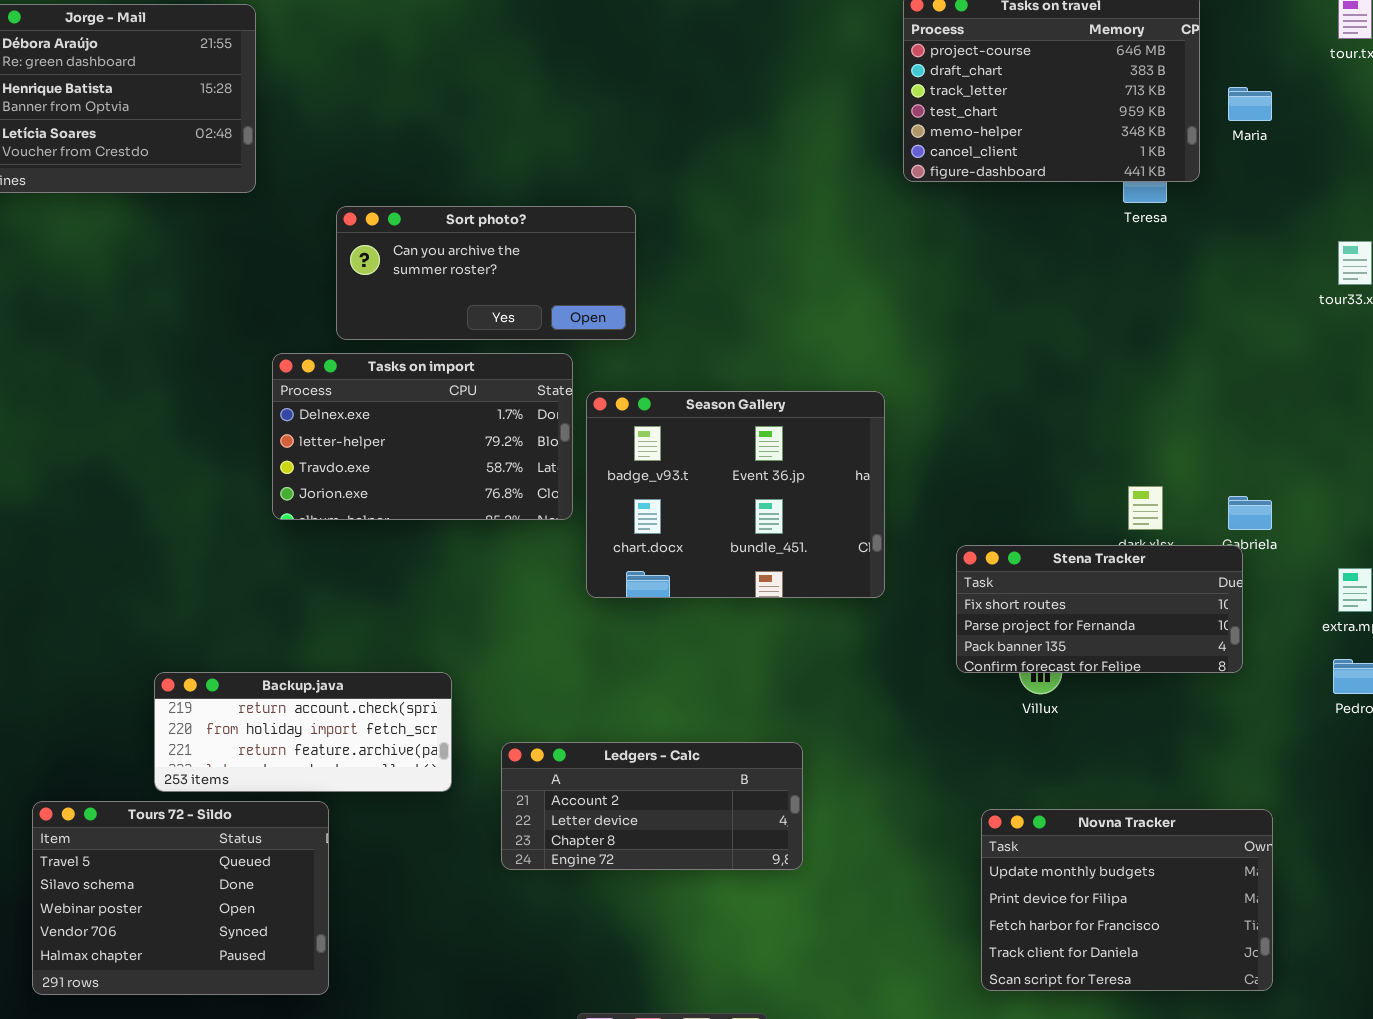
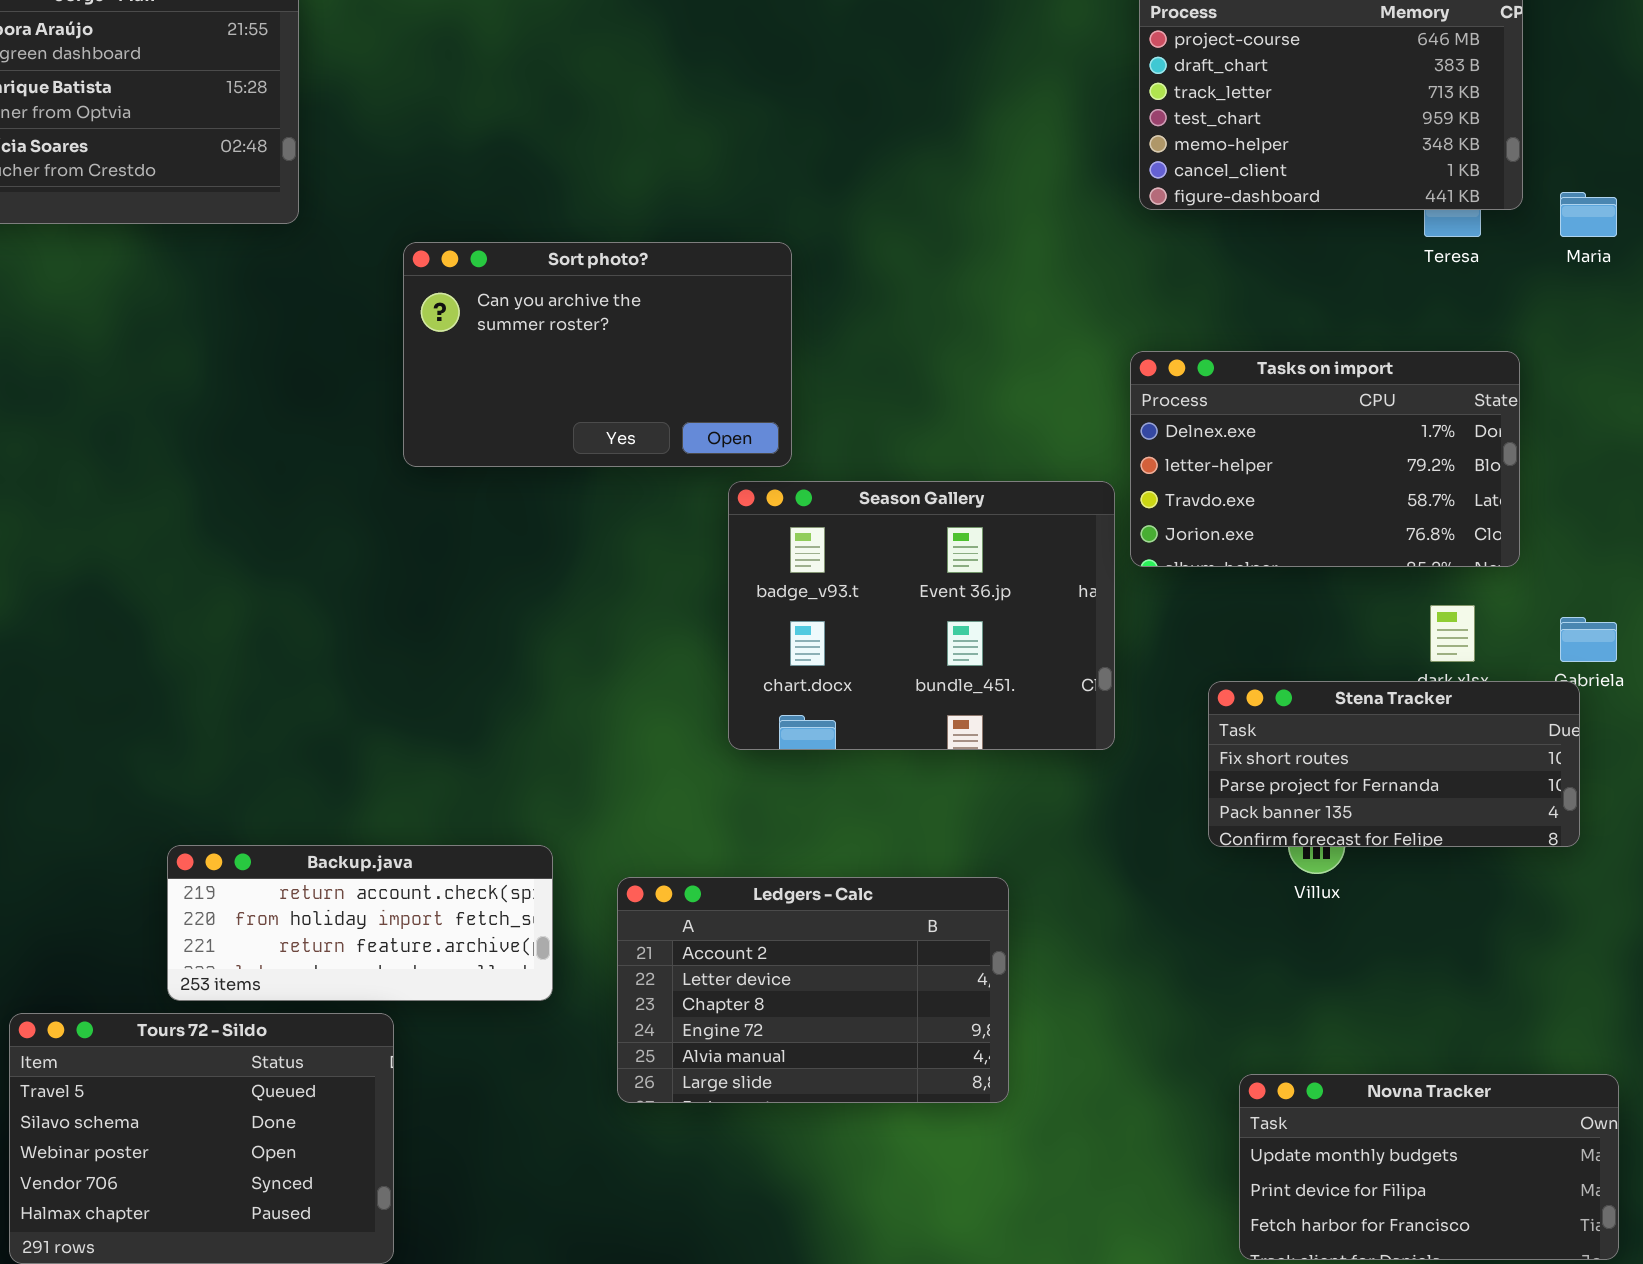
Maria: [1228,87,1272,121] -> [1560,192,1617,237], moved
Sort photo?: [336,206,636,340] -> [403,242,792,467], resized
Tasks on import: [272,353,573,520] -> [1130,351,1520,567], moved
Ledgers - Calc: [501,742,803,870] -> [617,877,1009,1103], resized
Novna Tracker: [981,809,1273,991] -> [1239,1074,1619,1260], resized

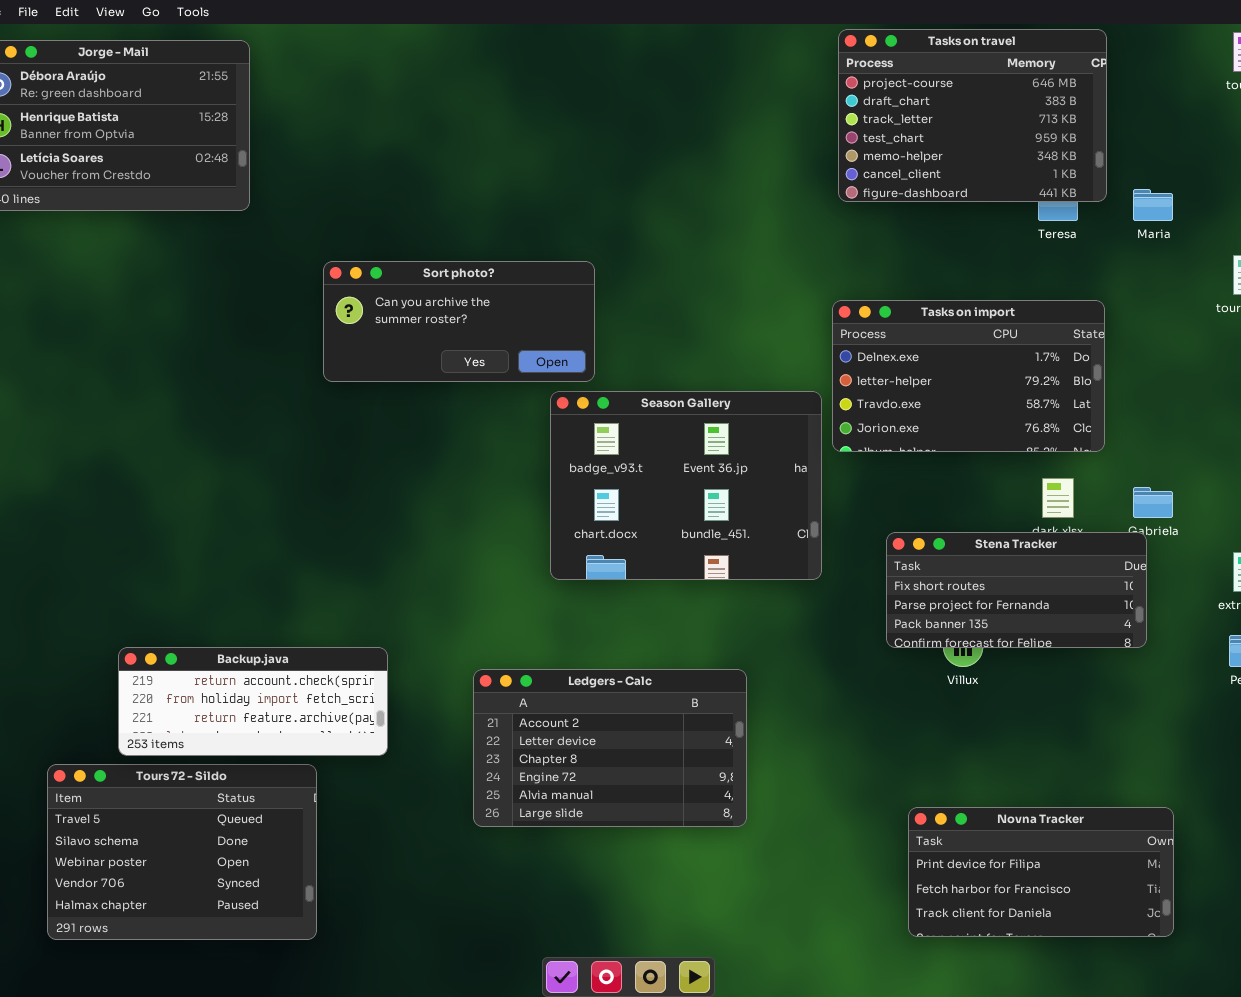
Sort photo?: [403,242,792,467] -> [323,261,595,382], resized
Backup.java: [167,845,553,1001] -> [118,647,388,756], moved
Novna Tracker: [1239,1074,1619,1260] -> [908,807,1174,937], scrolled down 1 row

